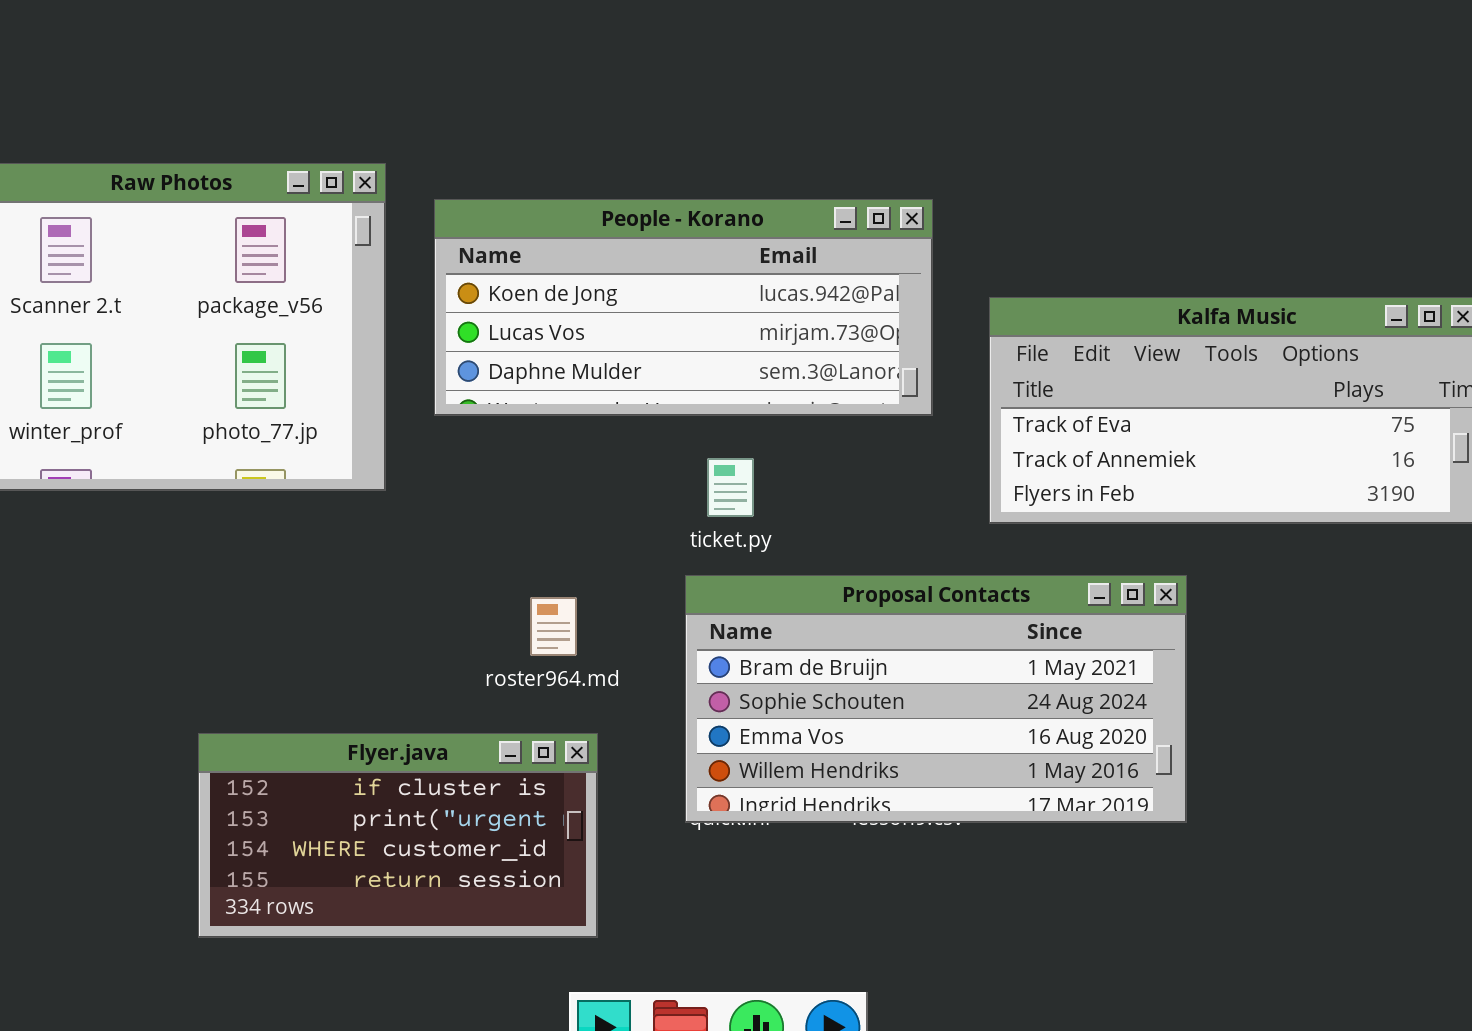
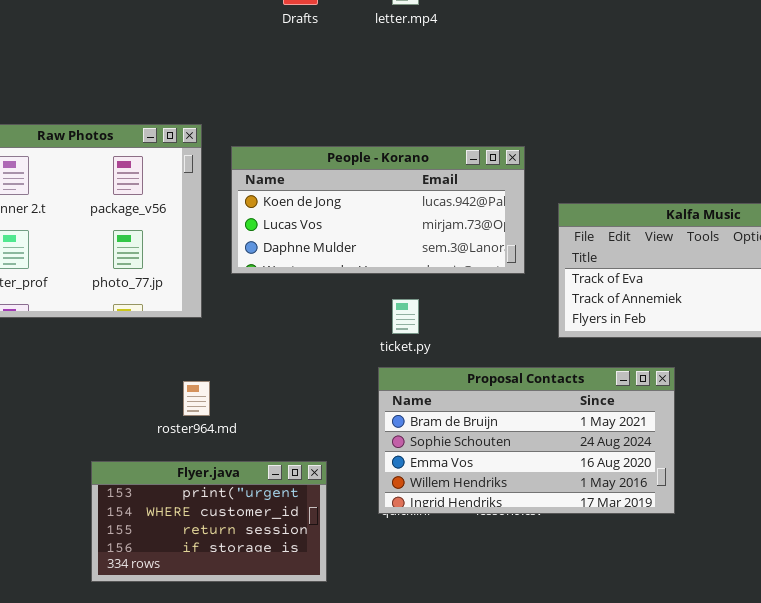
roster964.md: [530,597,577,656] -> [183,381,210,416], moved
Flyer.java: [198,733,598,938] -> [91,461,327,582], scrolled down 1 row

